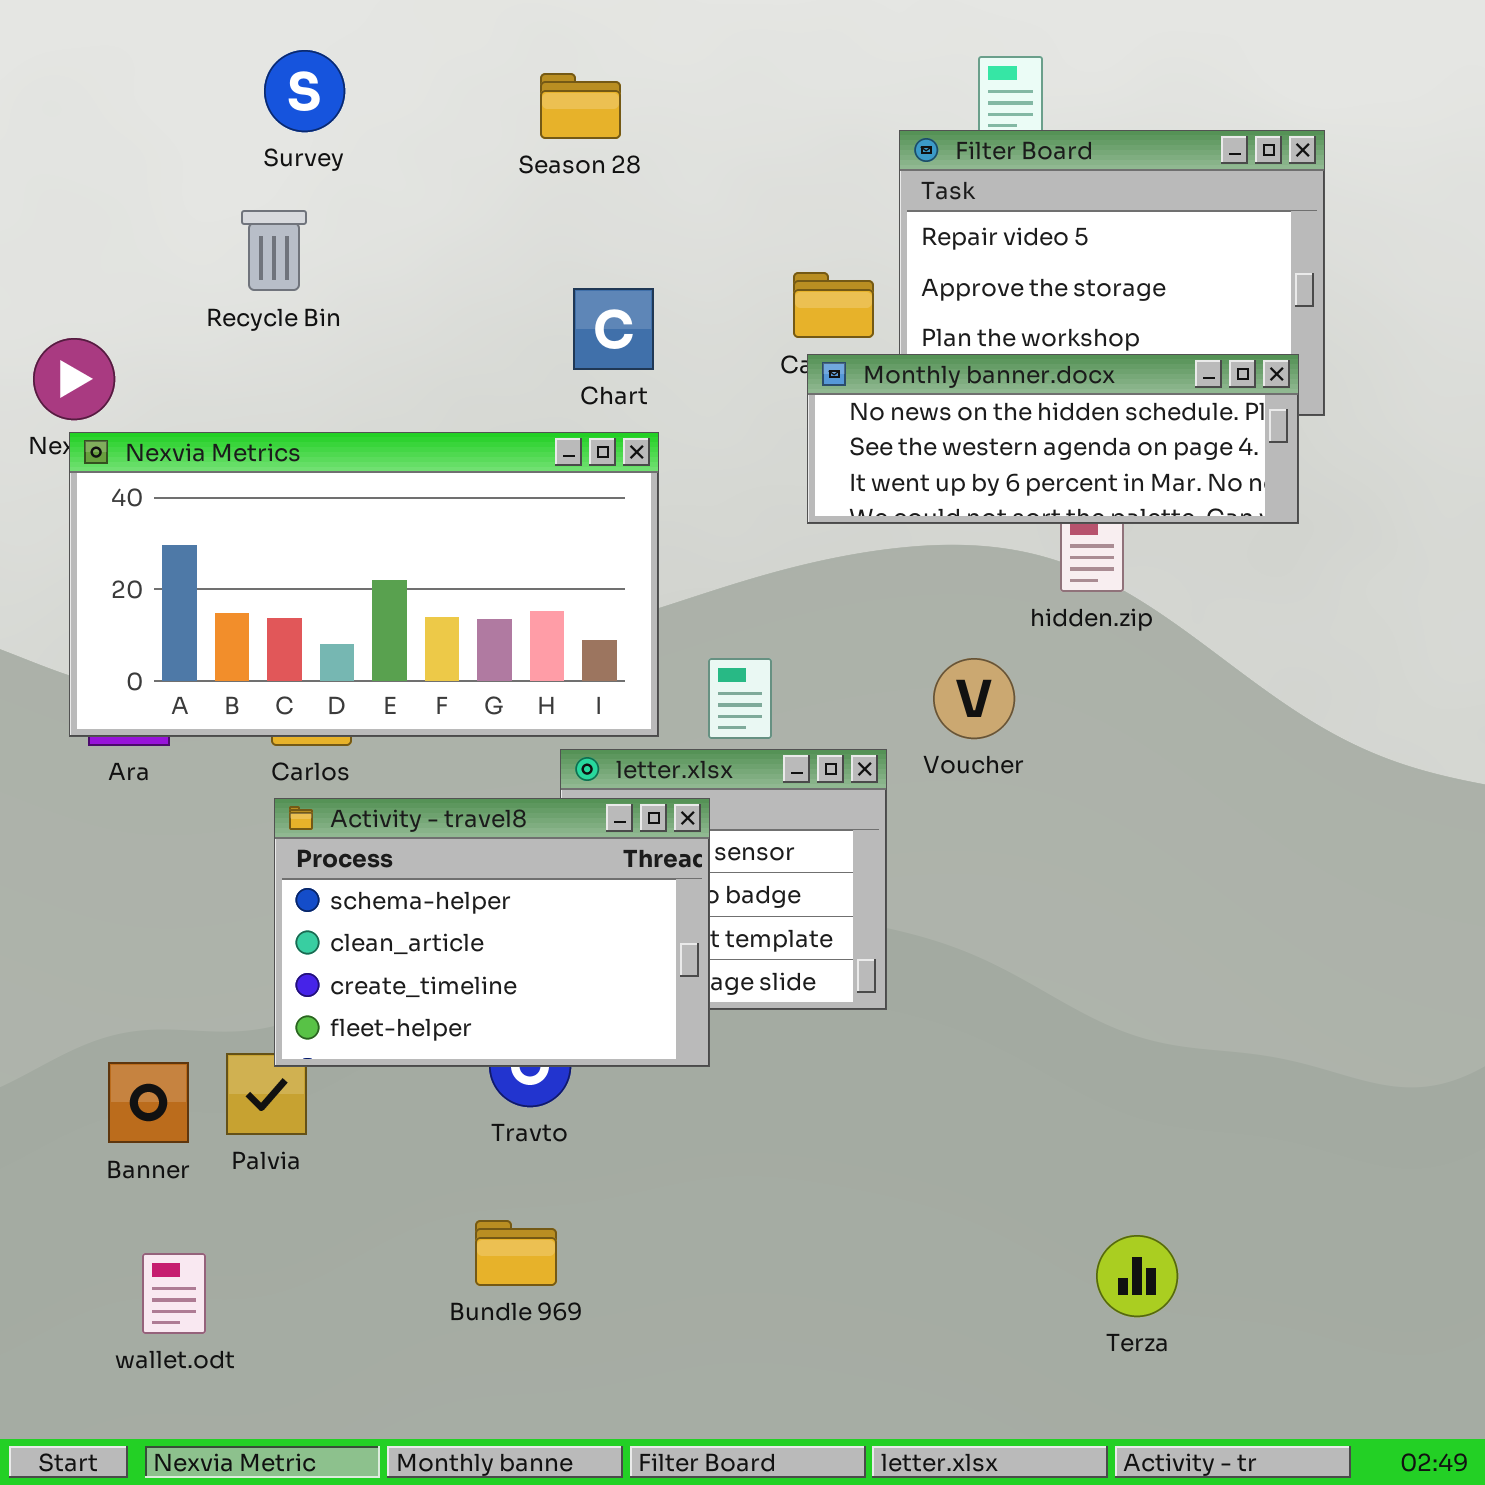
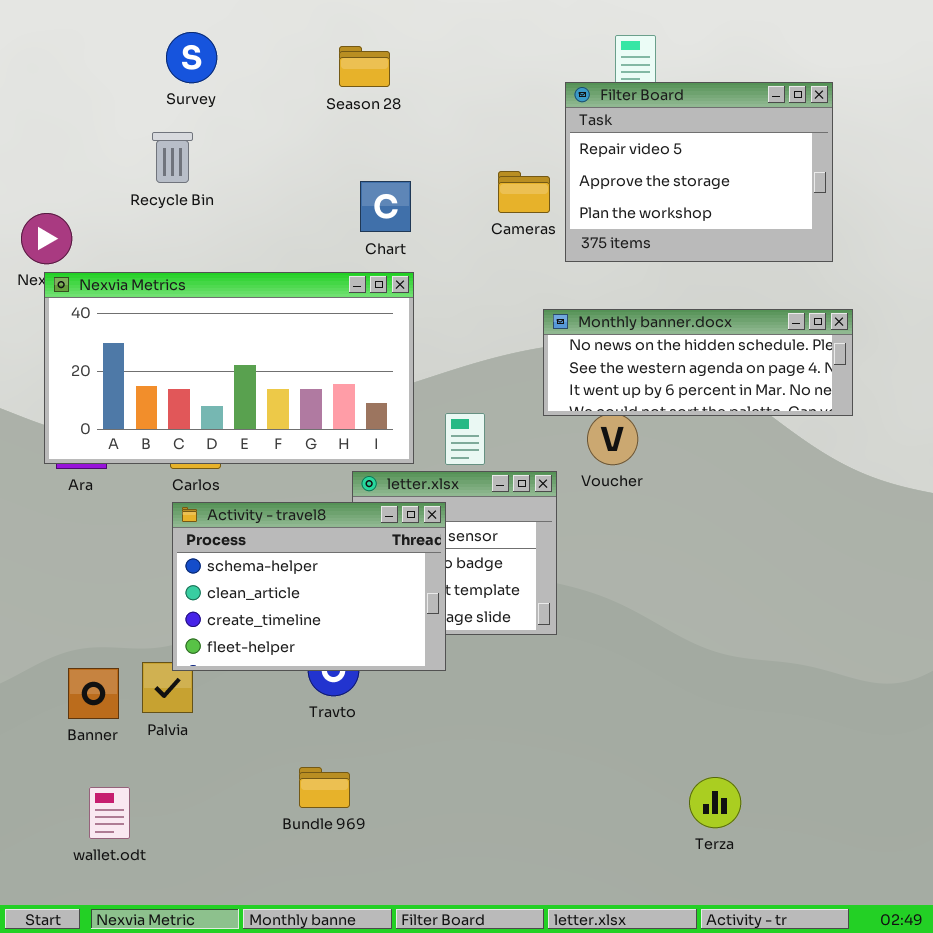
Monthly banner.docx: [807,354,1299,524] -> [543,309,853,416], moved

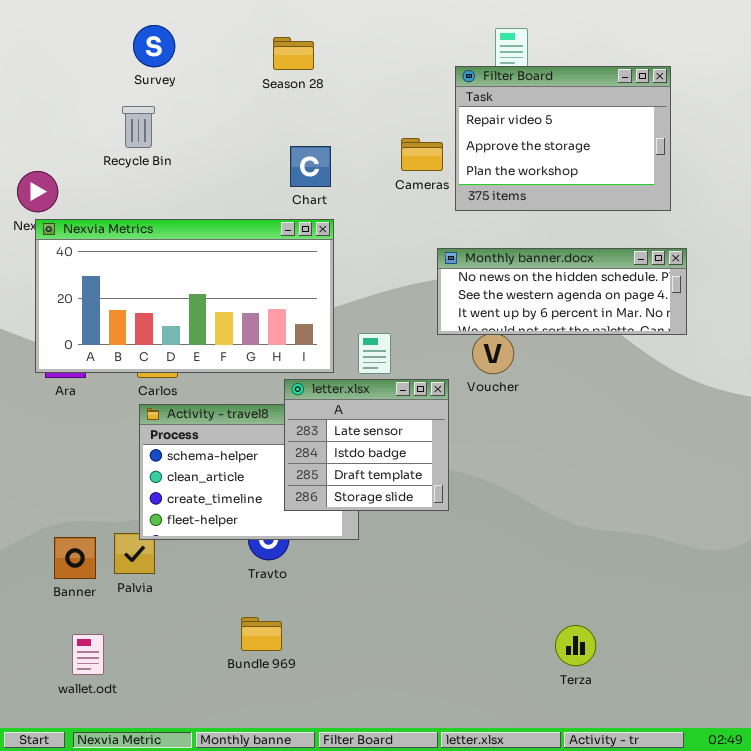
letter.xlsx: [352,471,557,635] -> [284,379,449,511], raised

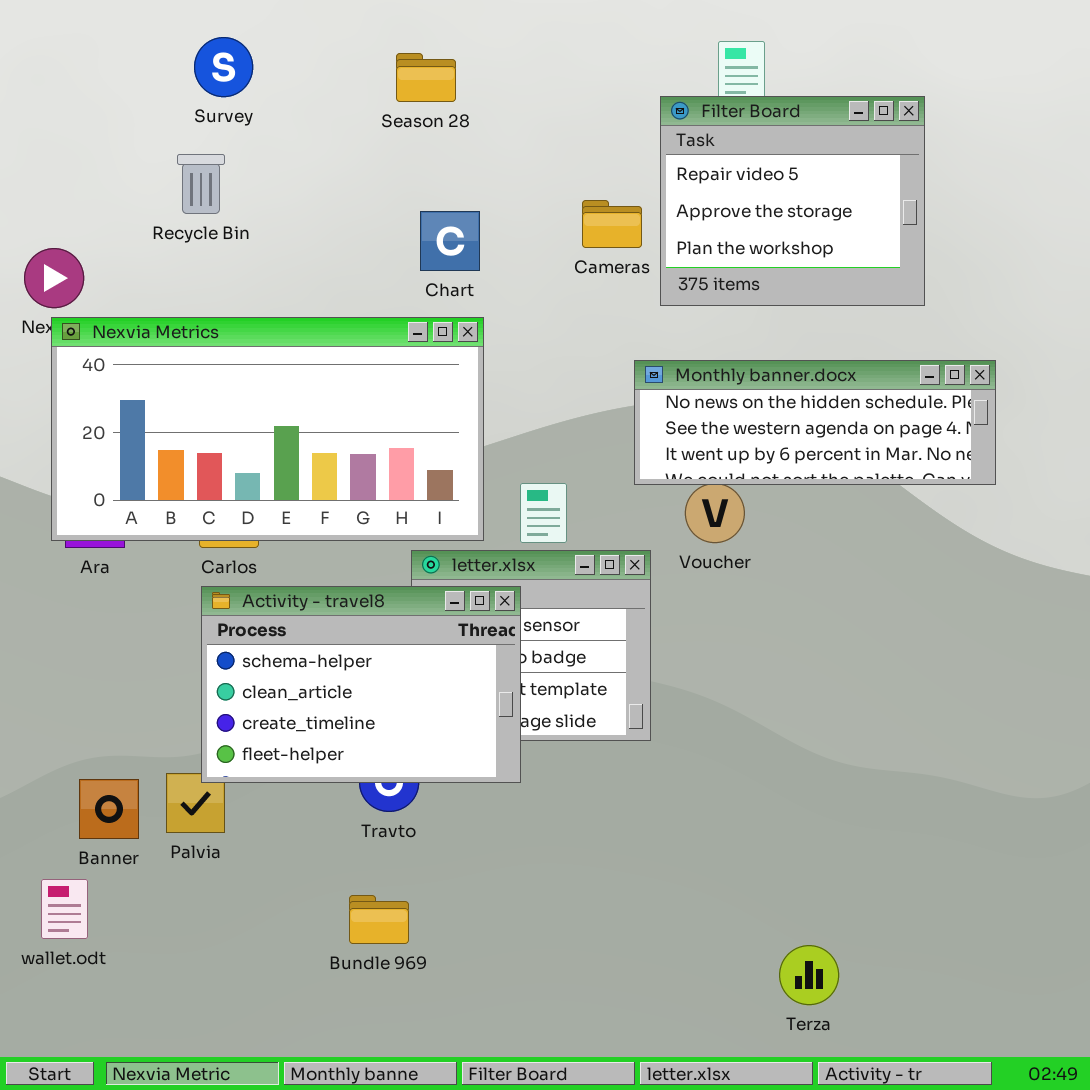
Filter Board: [455,66,671,211] -> [660,96,925,306], resized
Activity - travel8: [139,404,359,540] -> [201,586,521,783], raised
Terza: [555,625,596,666] -> [779,945,839,1005], moved
wallet.odt: [72,634,104,675] -> [41,879,88,939], moved

